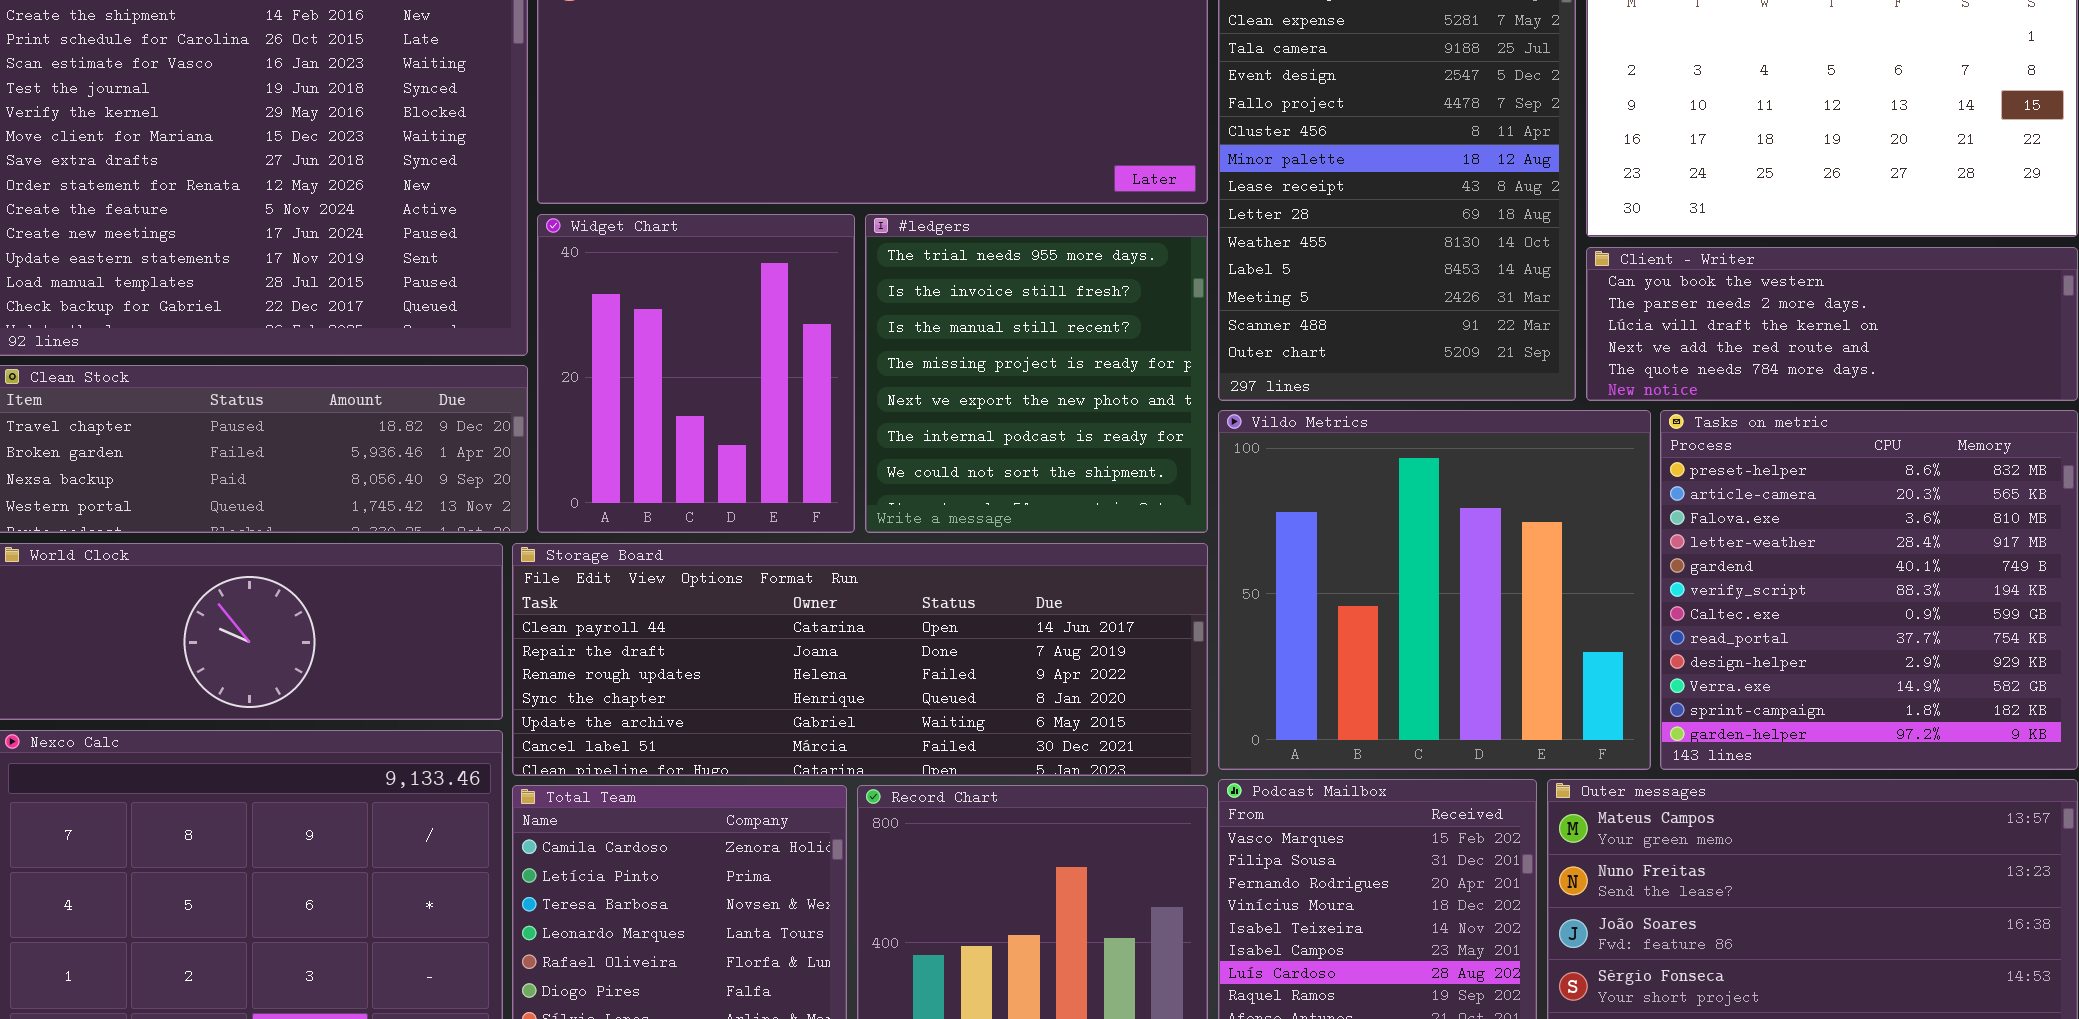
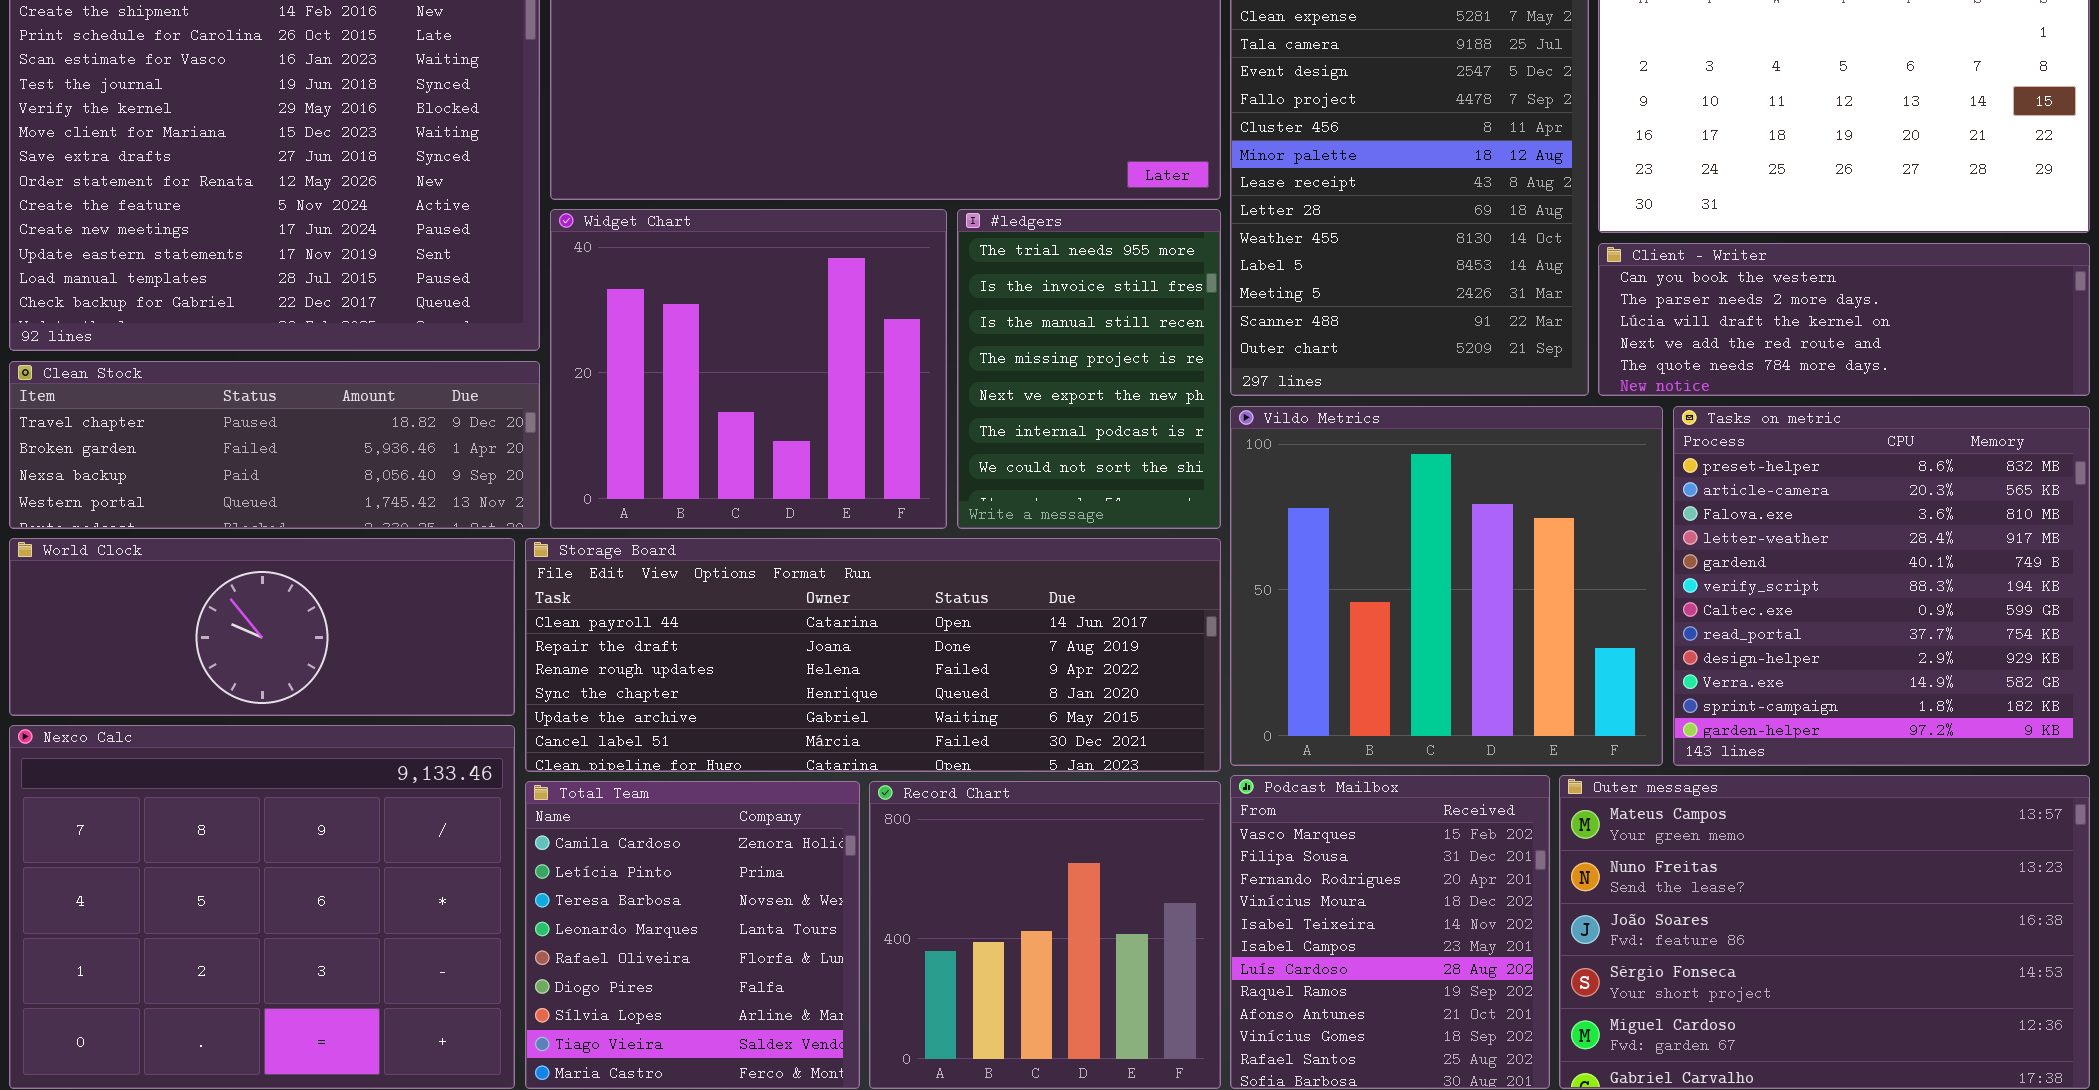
Widget Chart: [537,214,855,533] -> [550,209,947,529], resized
#ledgers: [865,214,1208,533] -> [957,209,1221,529], resized

